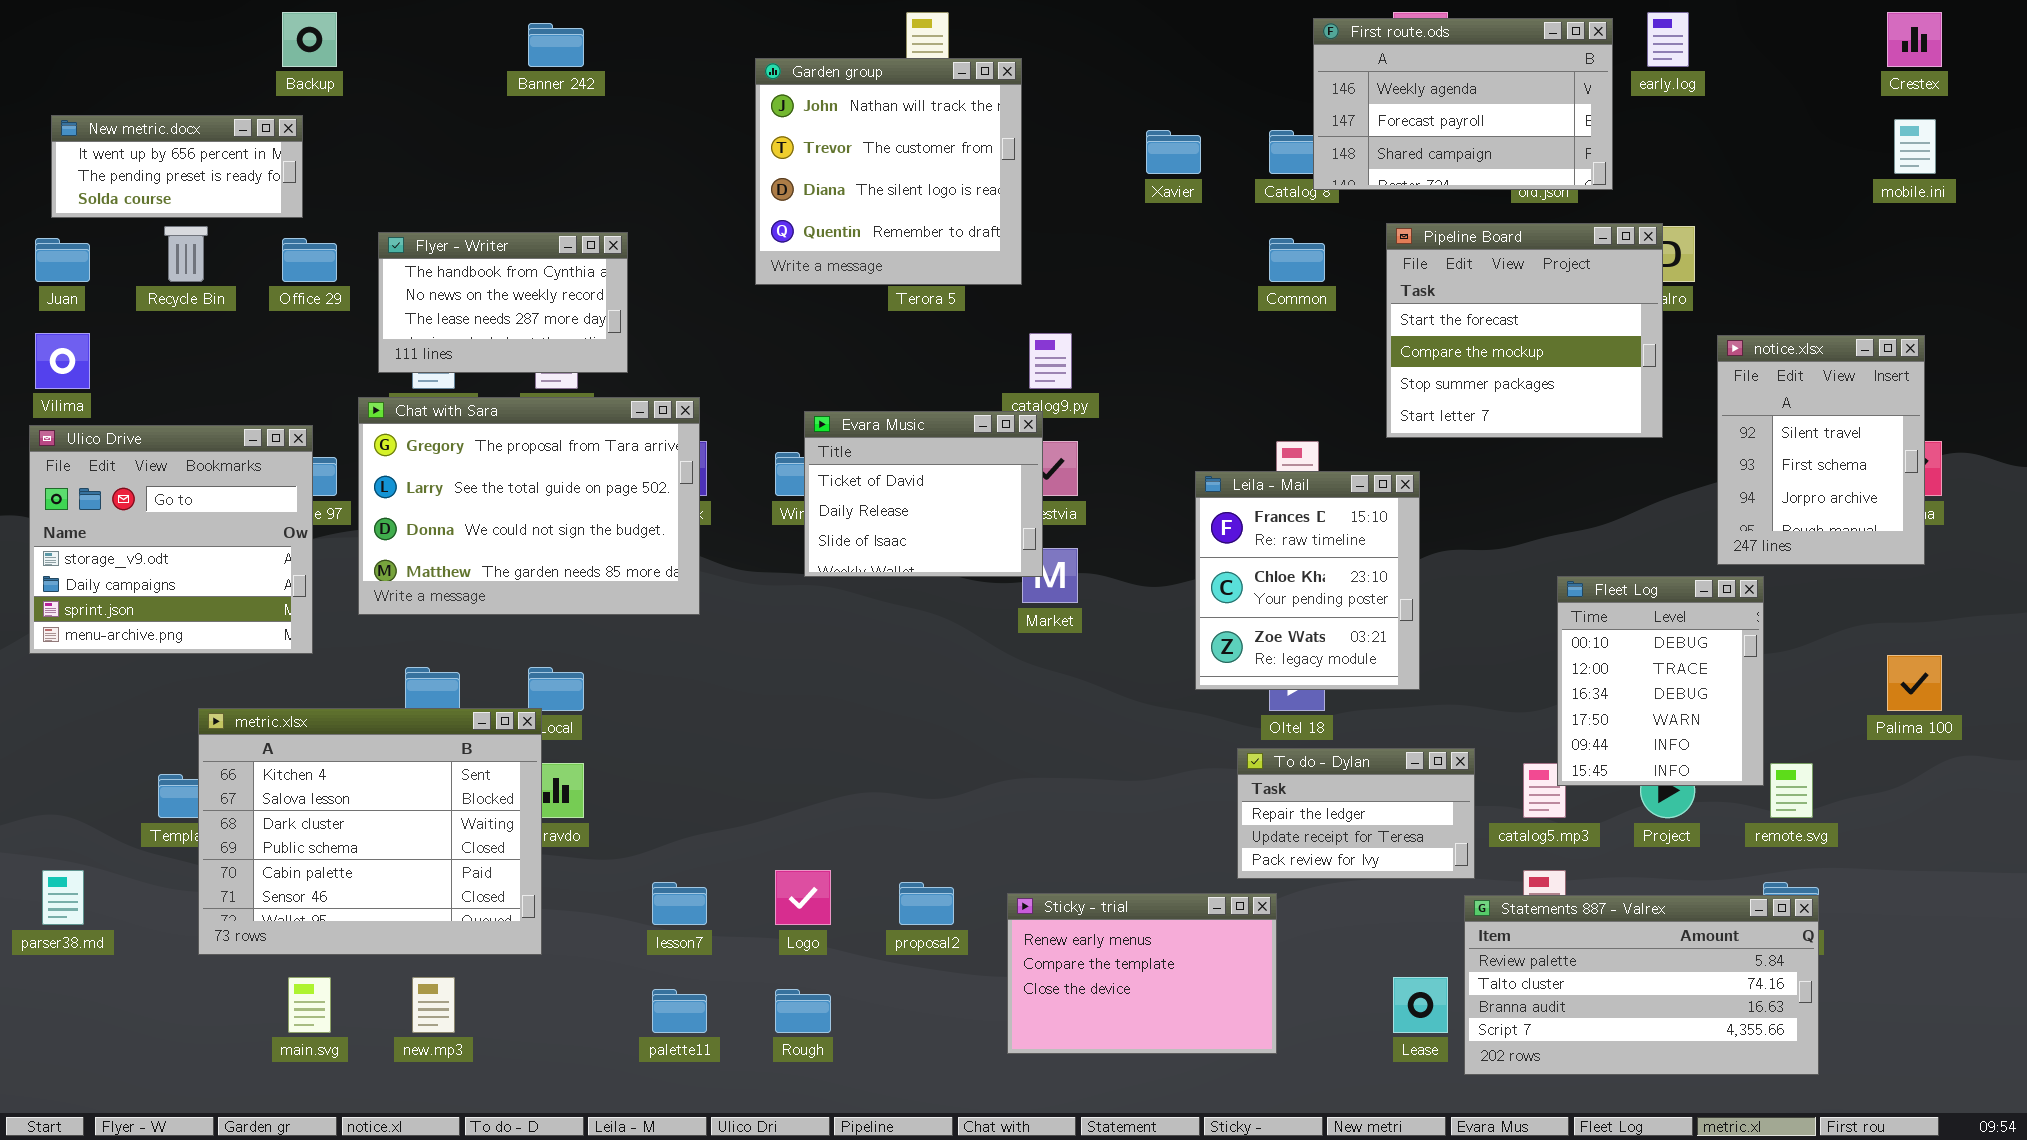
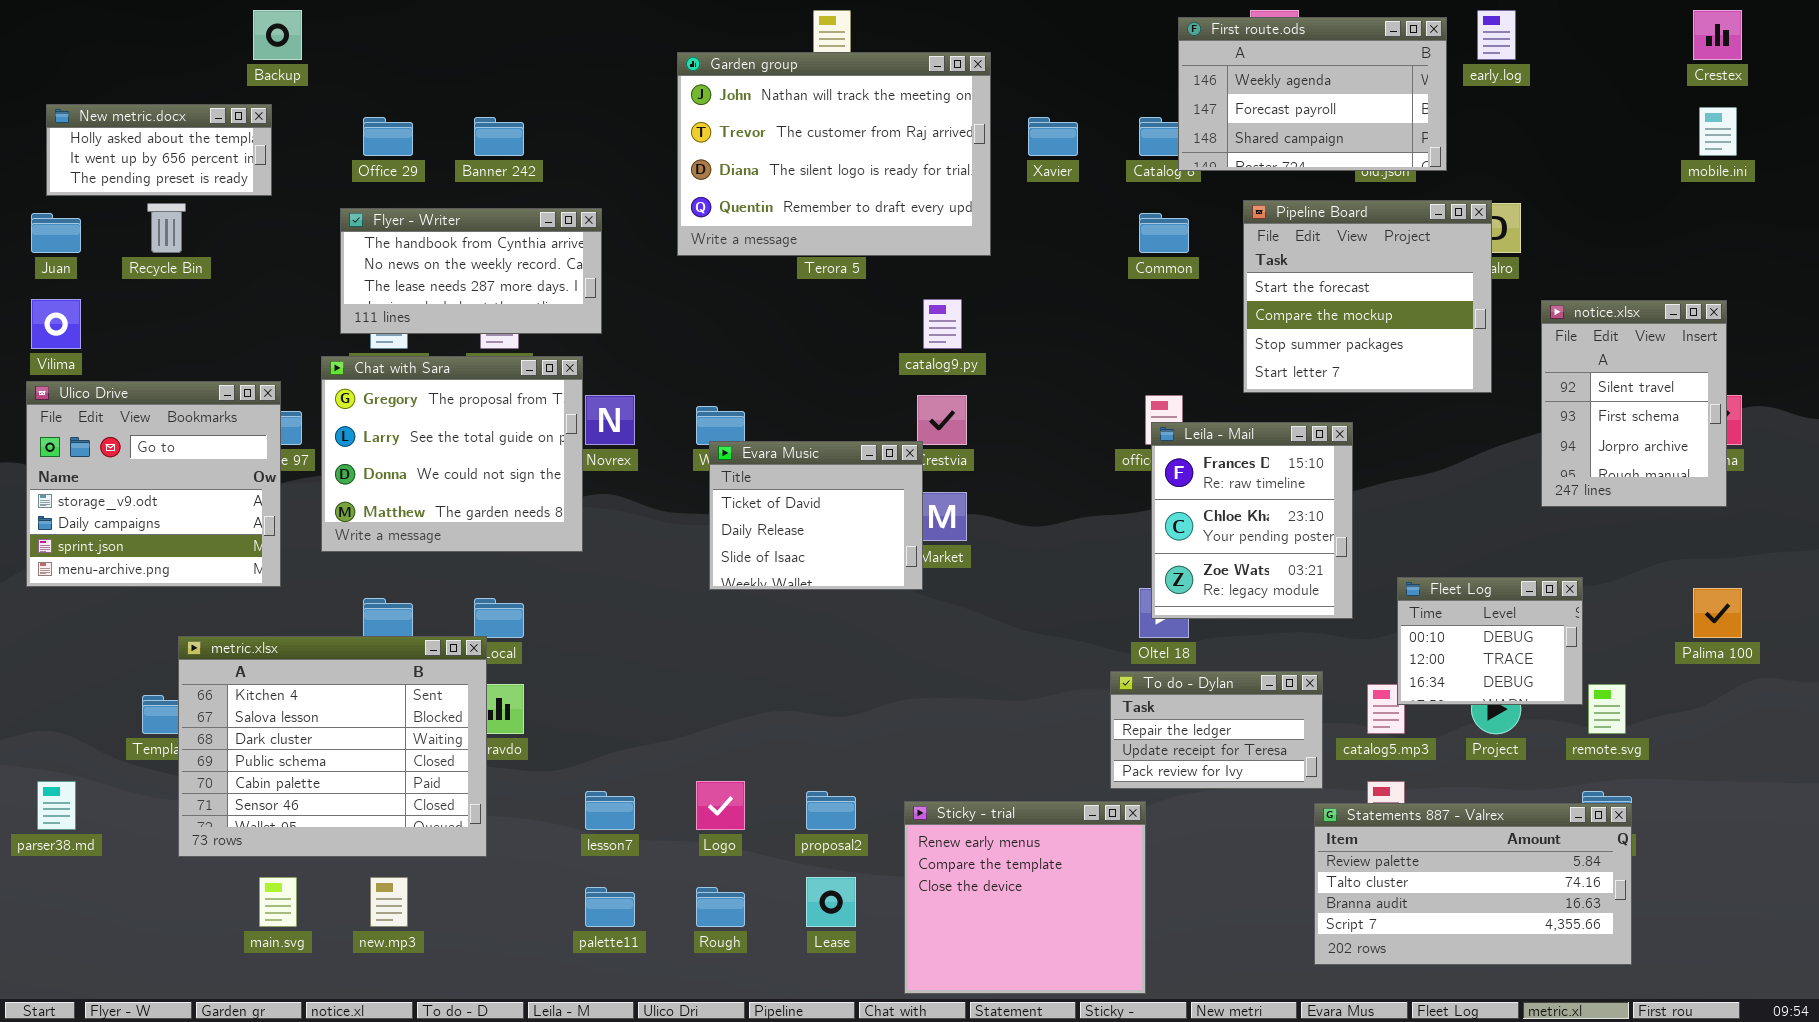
Banner 242: [528,23,584,67] -> [474,117,524,156], moved
Garden group: [755,58,1022,285] -> [677,52,991,256], resized
New metric.docx: [51,115,303,218] -> [46,104,272,196], scrolled up 1 row
Flyer - Writer: [378,232,628,373] -> [340,208,602,334], resized
Office 29: [282,238,337,282] -> [363,117,413,156], moved
Chat with Sara: [358,397,700,615] -> [321,356,583,552], resized
Evara Music: [804,411,1043,577] -> [709,441,923,590], moved
Leila - Mail: [1195,471,1420,690] -> [1151,422,1353,619], moved
Fleet Log: [1557,576,1764,786] -> [1397,577,1583,705], resized
Sticky - trial: [1007,893,1277,1054] -> [904,801,1146,994], resized
Lease: [1393,977,1448,1033] -> [806,877,856,927], moved

